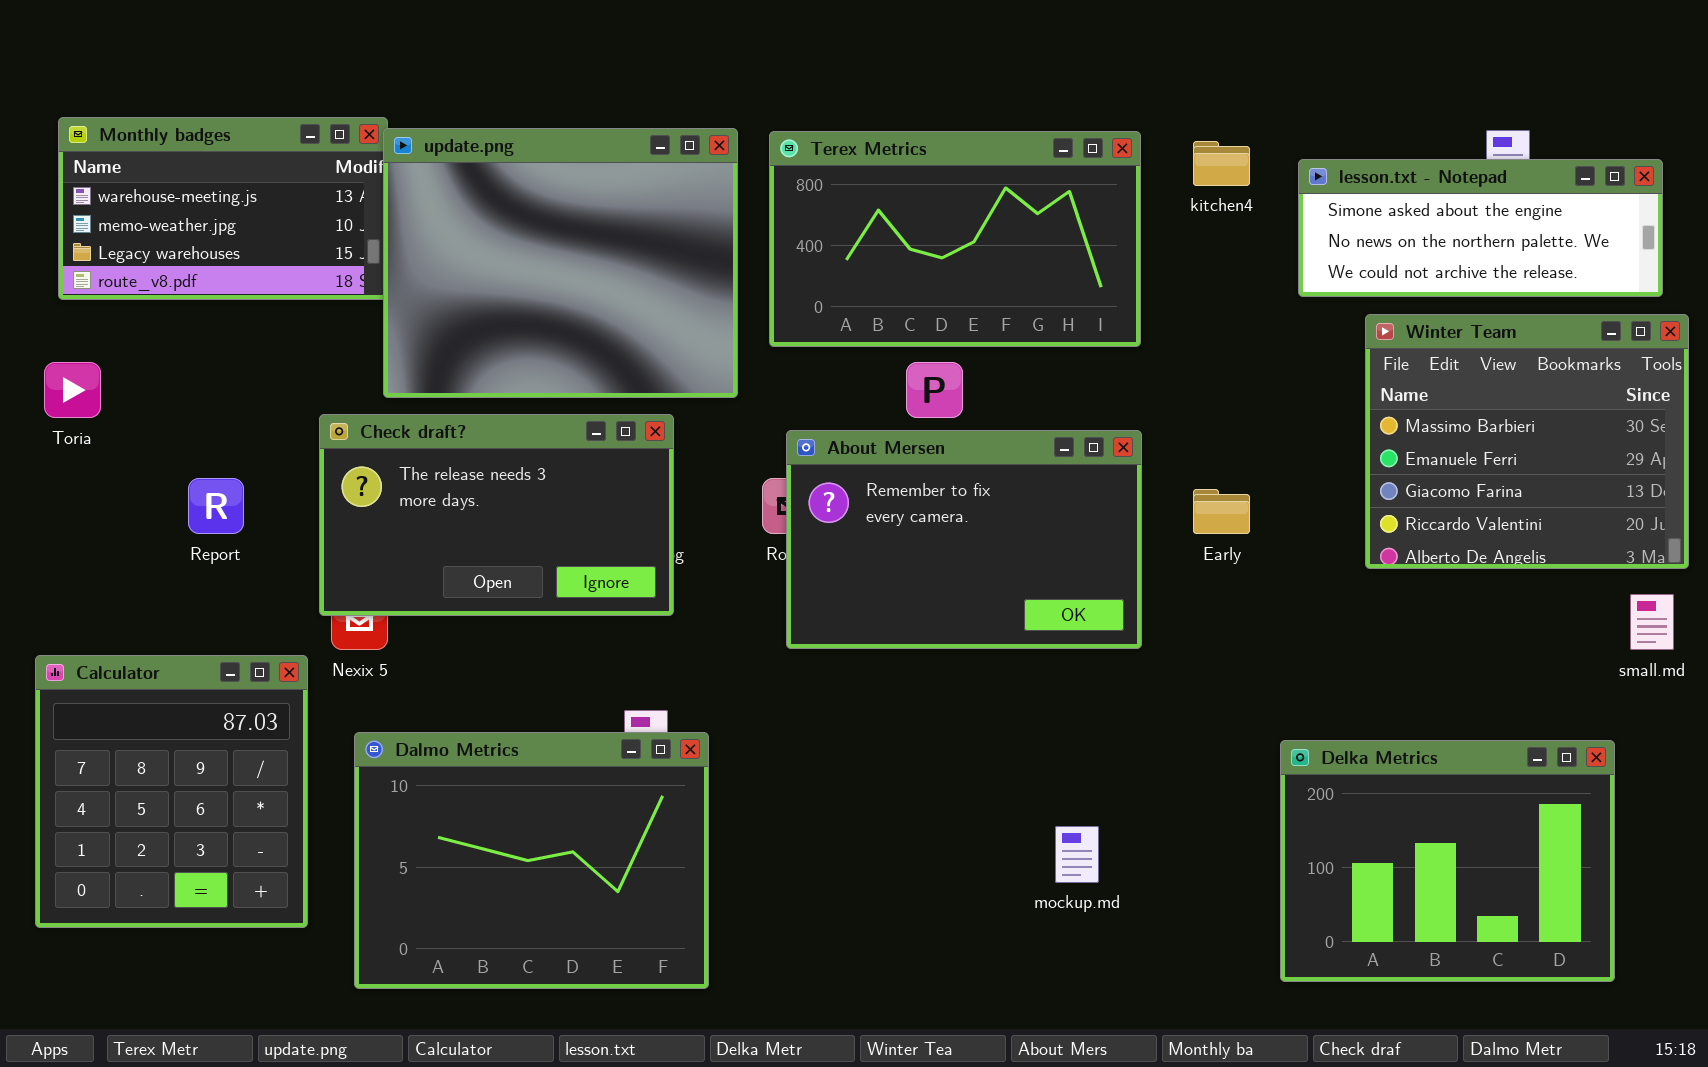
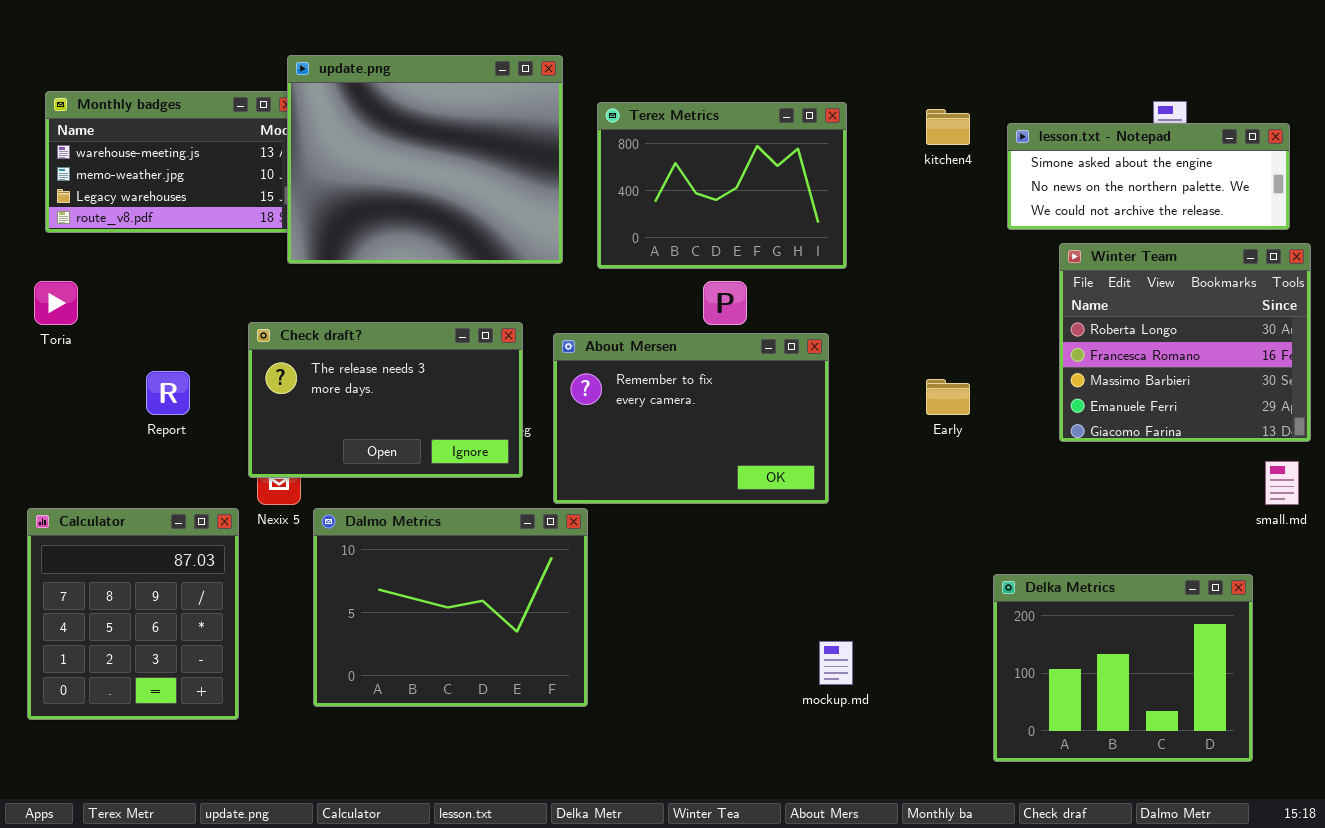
update.png: [383,128,738,398] -> [287,55,563,264], moved
Terex Metrics: [769,131,1141,347] -> [597,102,847,269], resized
Winter Team: [1365,314,1689,569] -> [1059,243,1311,442], scrolled up 2 rows
About Mersen: [786,430,1142,649] -> [553,333,829,504], moved
Dalmo Metrics: [354,732,709,989] -> [313,508,588,707], moved

